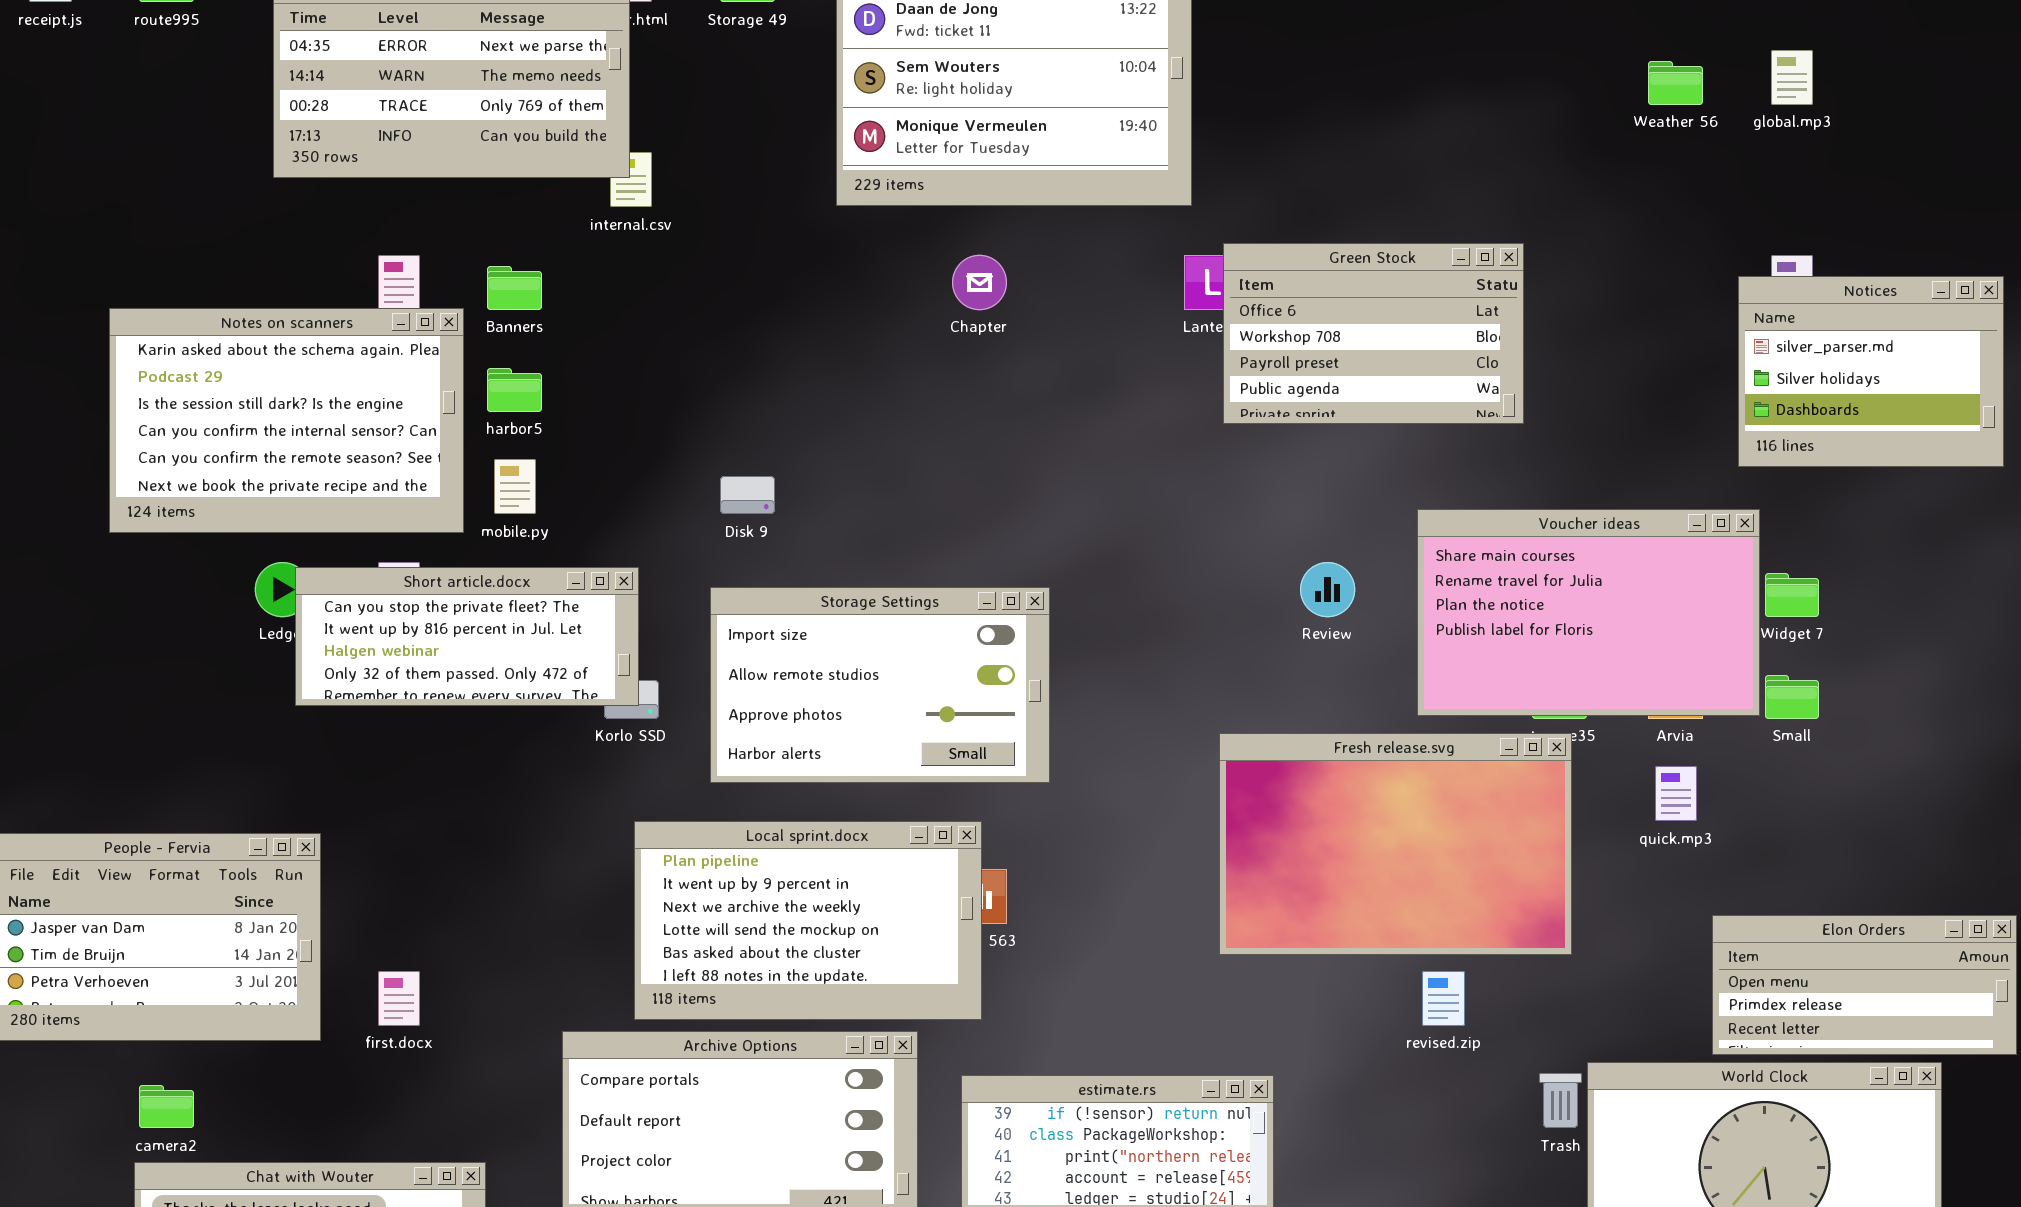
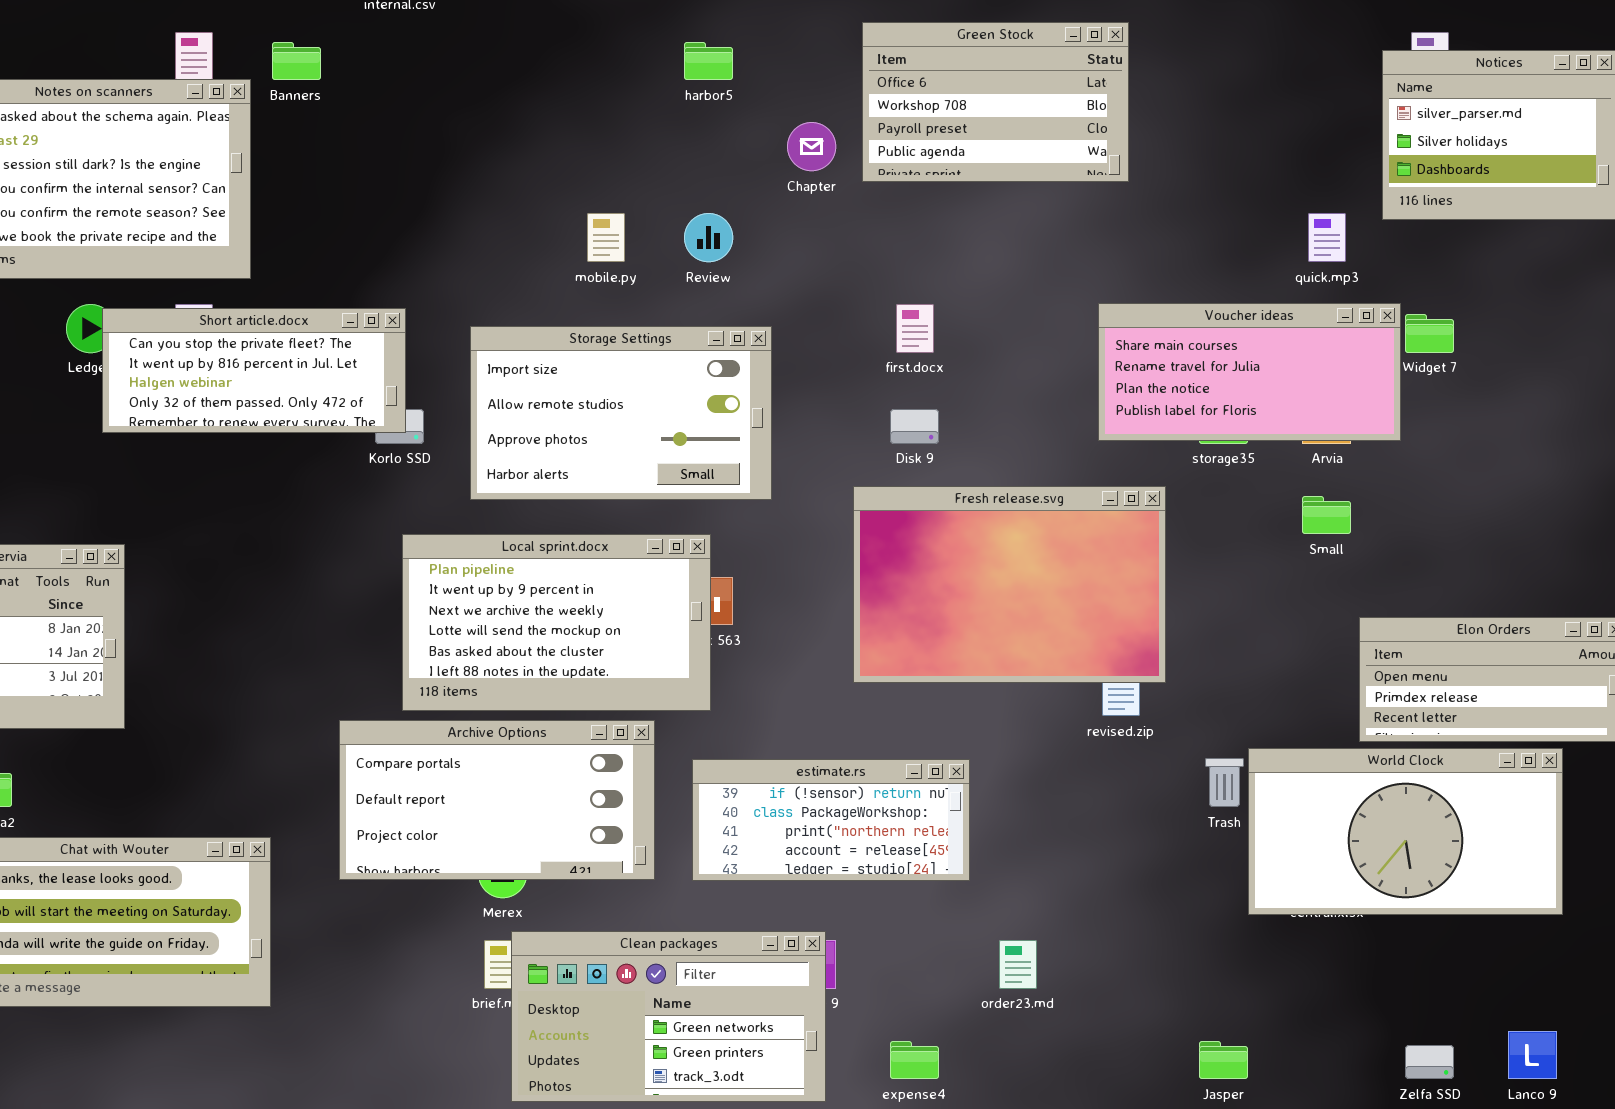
Green Stock: [1223,243,1524,424] -> [862,22,1129,182], moved
Chapter: [952,255,1007,310] -> [787,122,836,171], moved
harbor5: [487,368,542,412] -> [684,42,733,80], moved
mobile.py: [494,459,536,514] -> [587,213,625,262], moved
Disk 9: [720,476,775,514] -> [890,409,939,444], moved
Voucher ideas: [1417,509,1760,716] -> [1098,303,1401,441], resized
Review: [1300,562,1355,617] -> [684,213,733,262], moved
Small: [1765,675,1819,719] -> [1302,496,1351,534], moved
Fresh release.svg: [1219,733,1572,955] -> [853,486,1166,683], moved
quick.mp3: [1655,766,1697,821] -> [1308,213,1346,262], moved
first.docx: [378,971,420,1026] -> [896,304,934,353], moved

